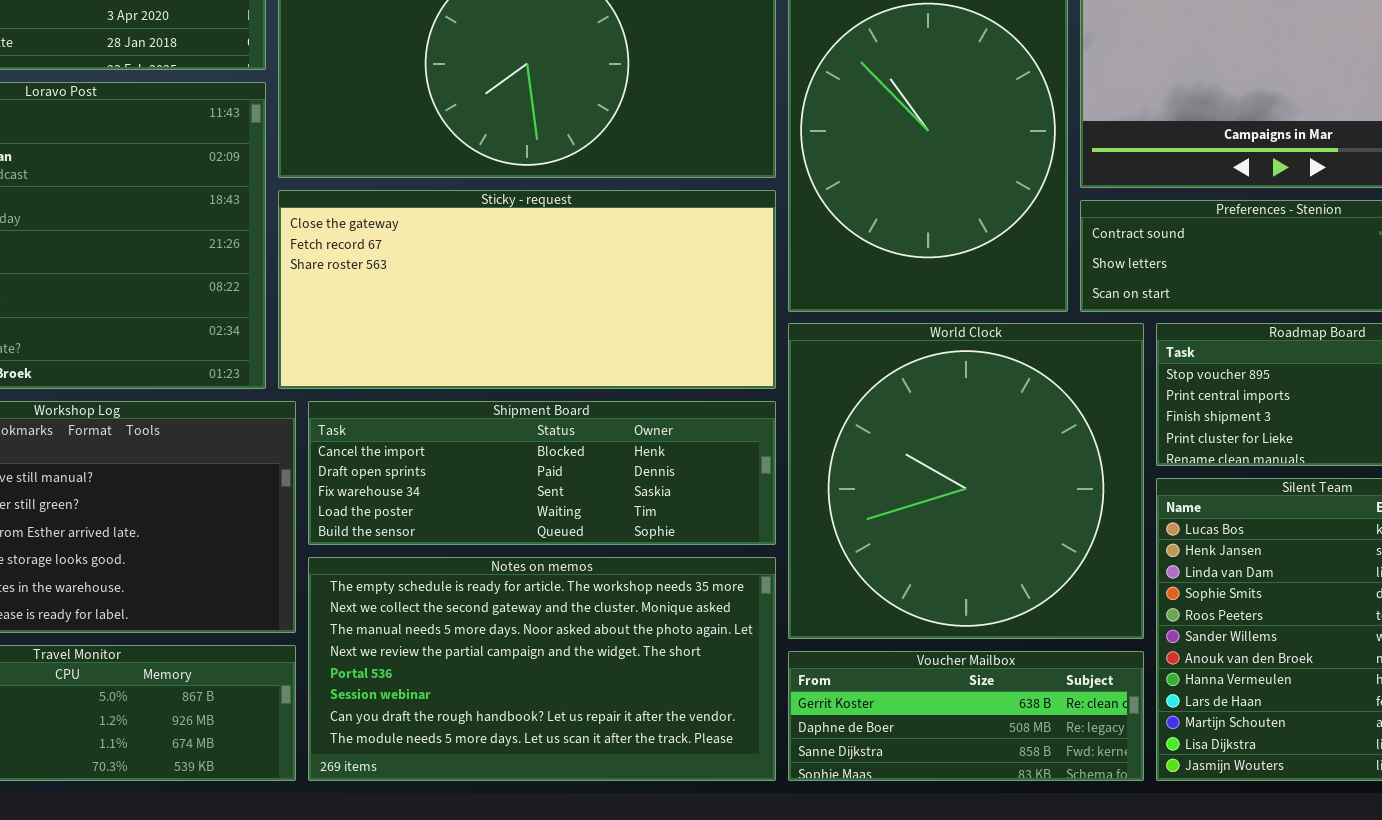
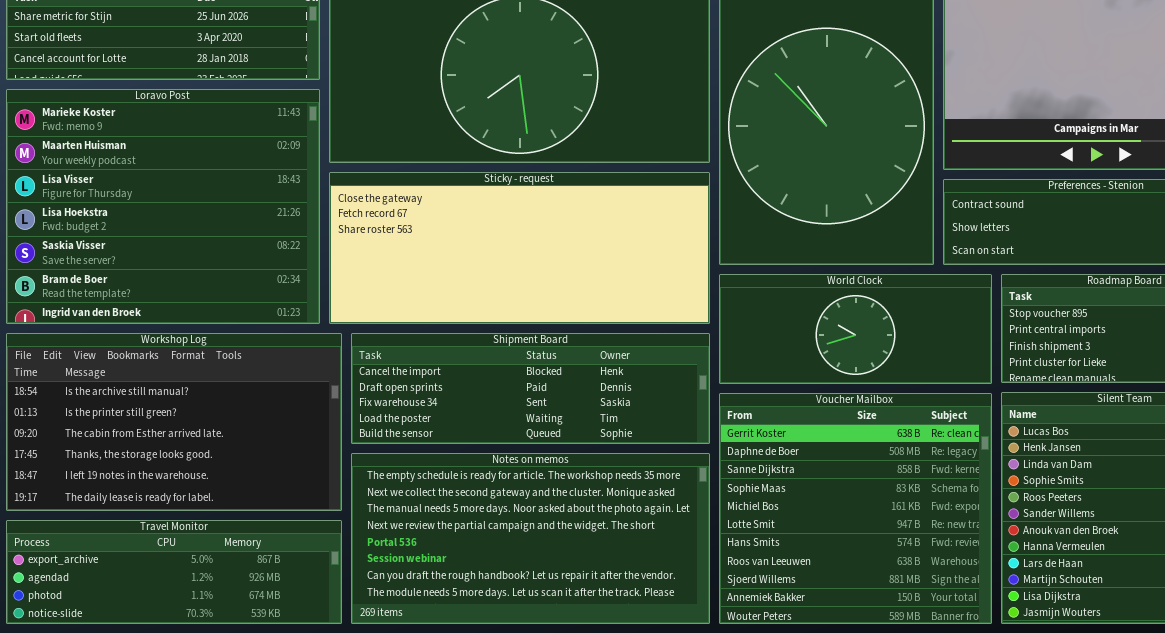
World Clock: [788,323,1144,639] -> [719,274,992,384], resized
Voucher Mailbox: [788,651,1144,781] -> [719,393,992,624], resized

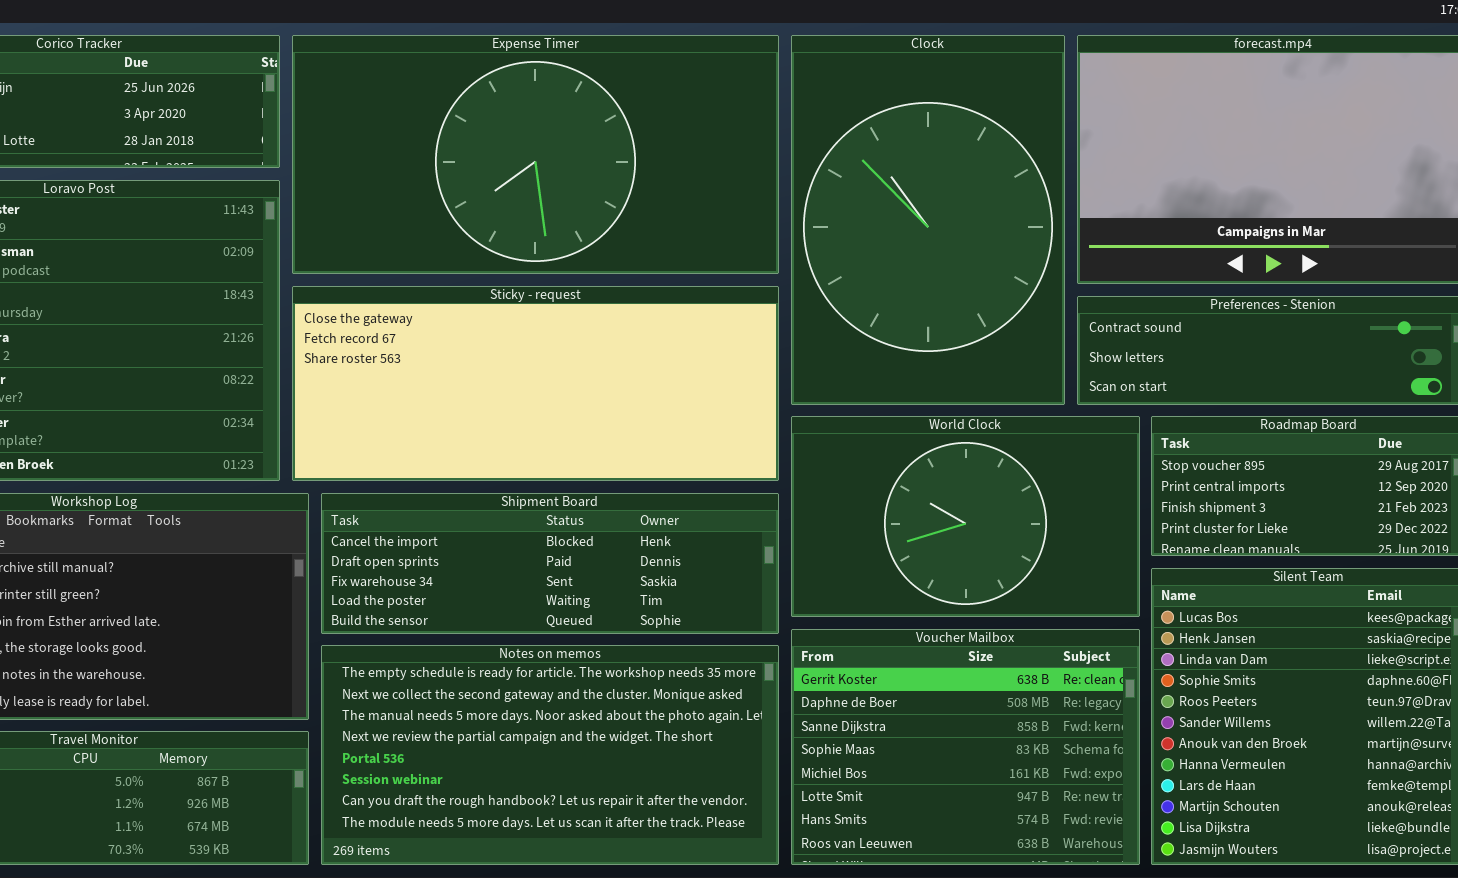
World Clock: [719,274,992,384] -> [791,416,1140,617], resized
Voucher Mailbox: [719,393,992,624] -> [791,629,1140,865], resized

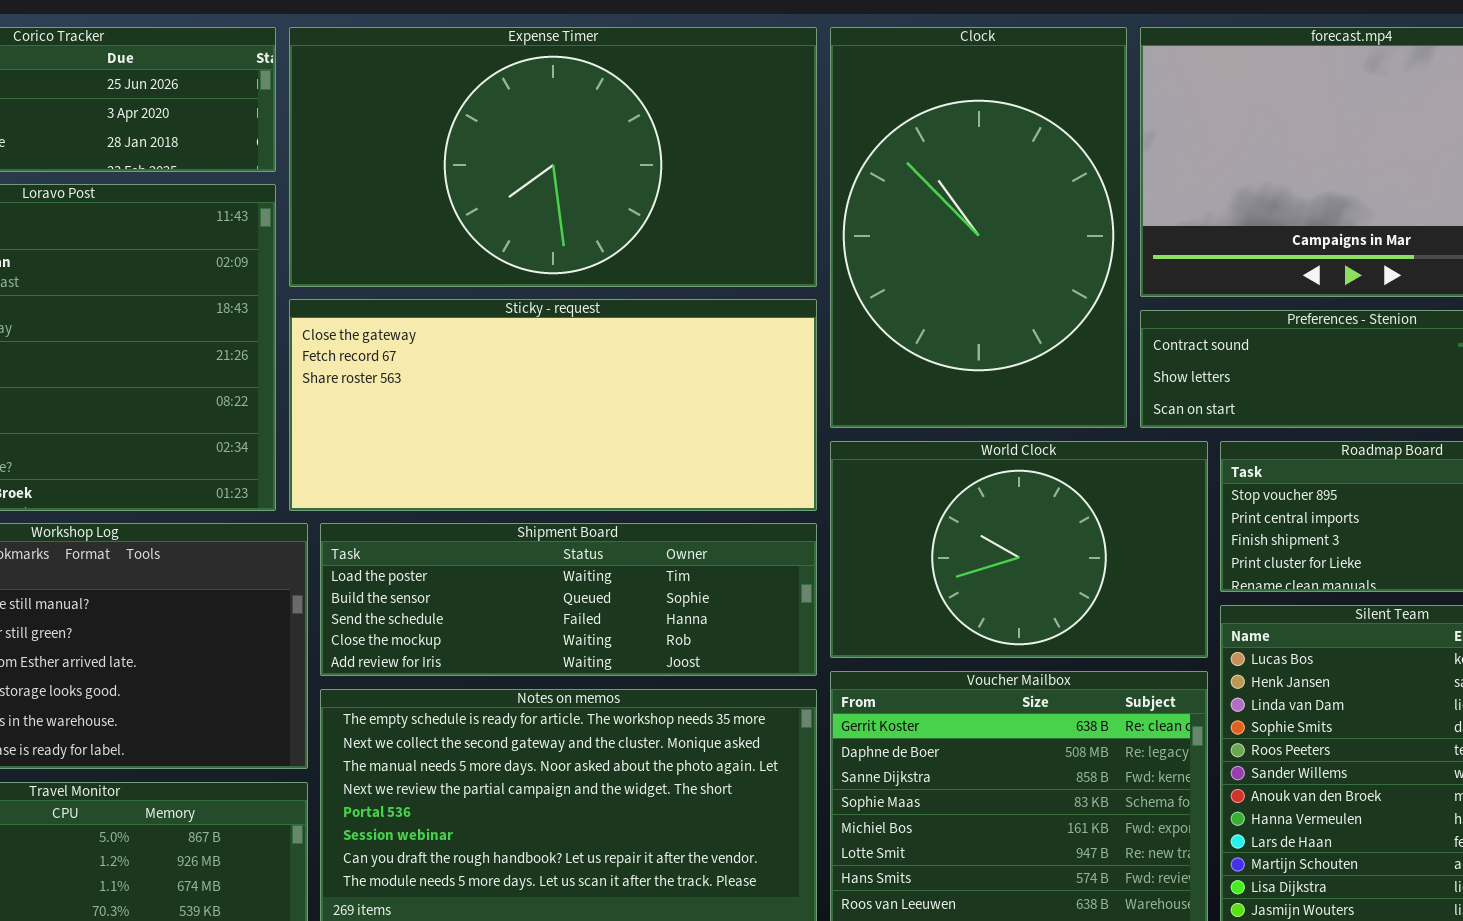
Shipment Board: [321,493,779,634] -> [320,523,817,676], scrolled down 3 rows

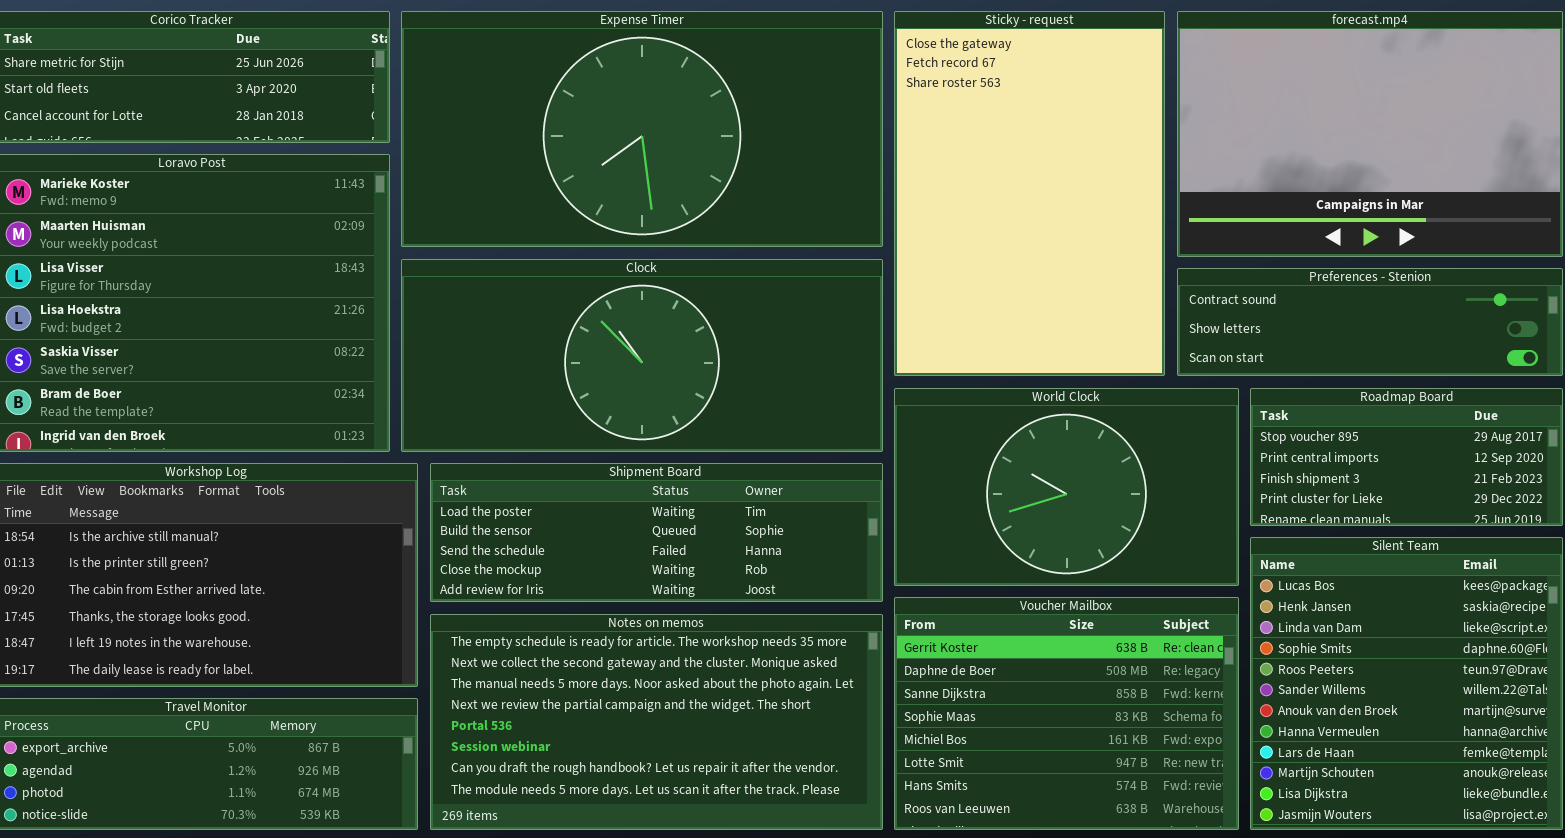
Clock: [830,27,1127,428] -> [401,259,883,452], moved, resized
Sticky - request: [289,299,817,511] -> [894,11,1165,376], moved, resized

